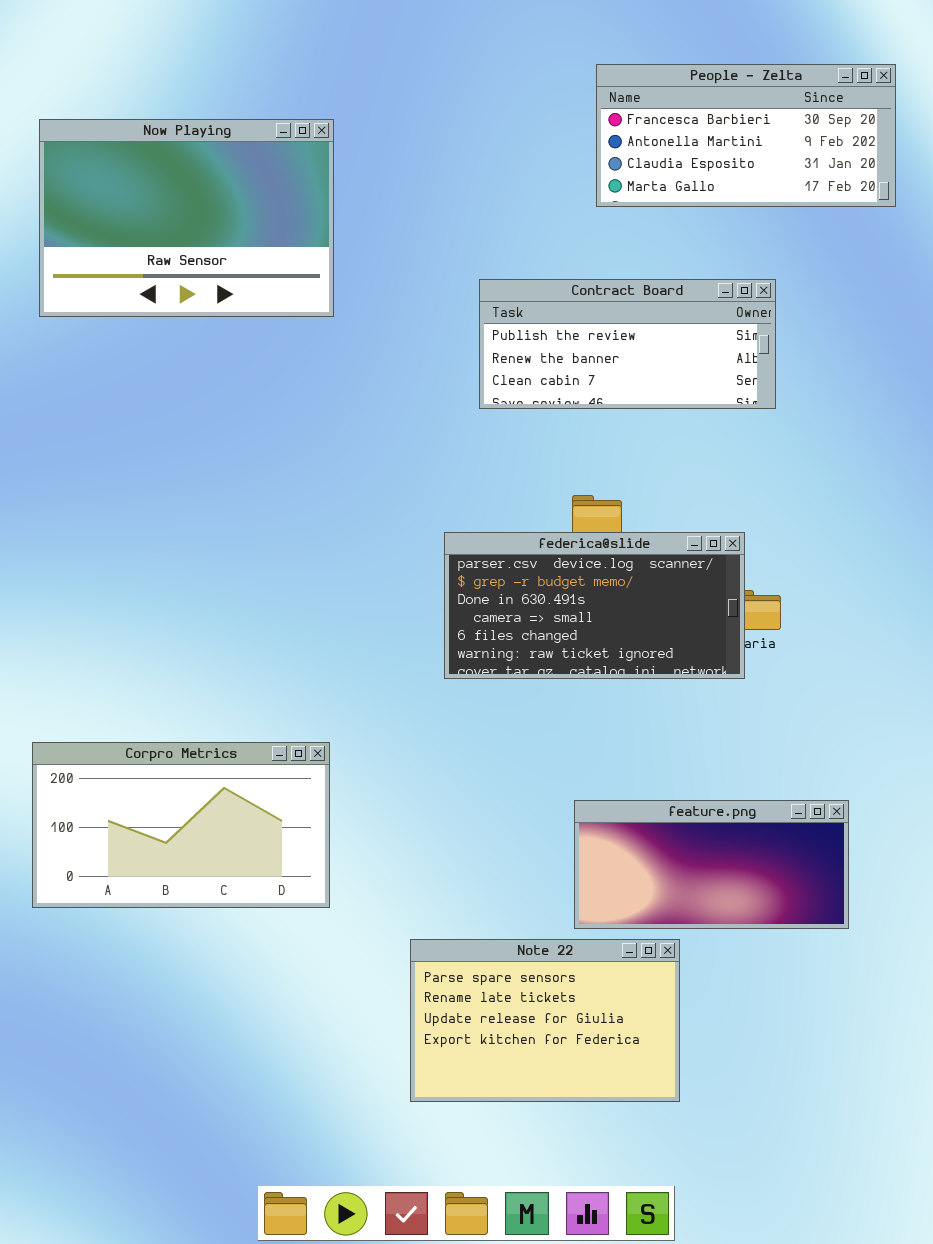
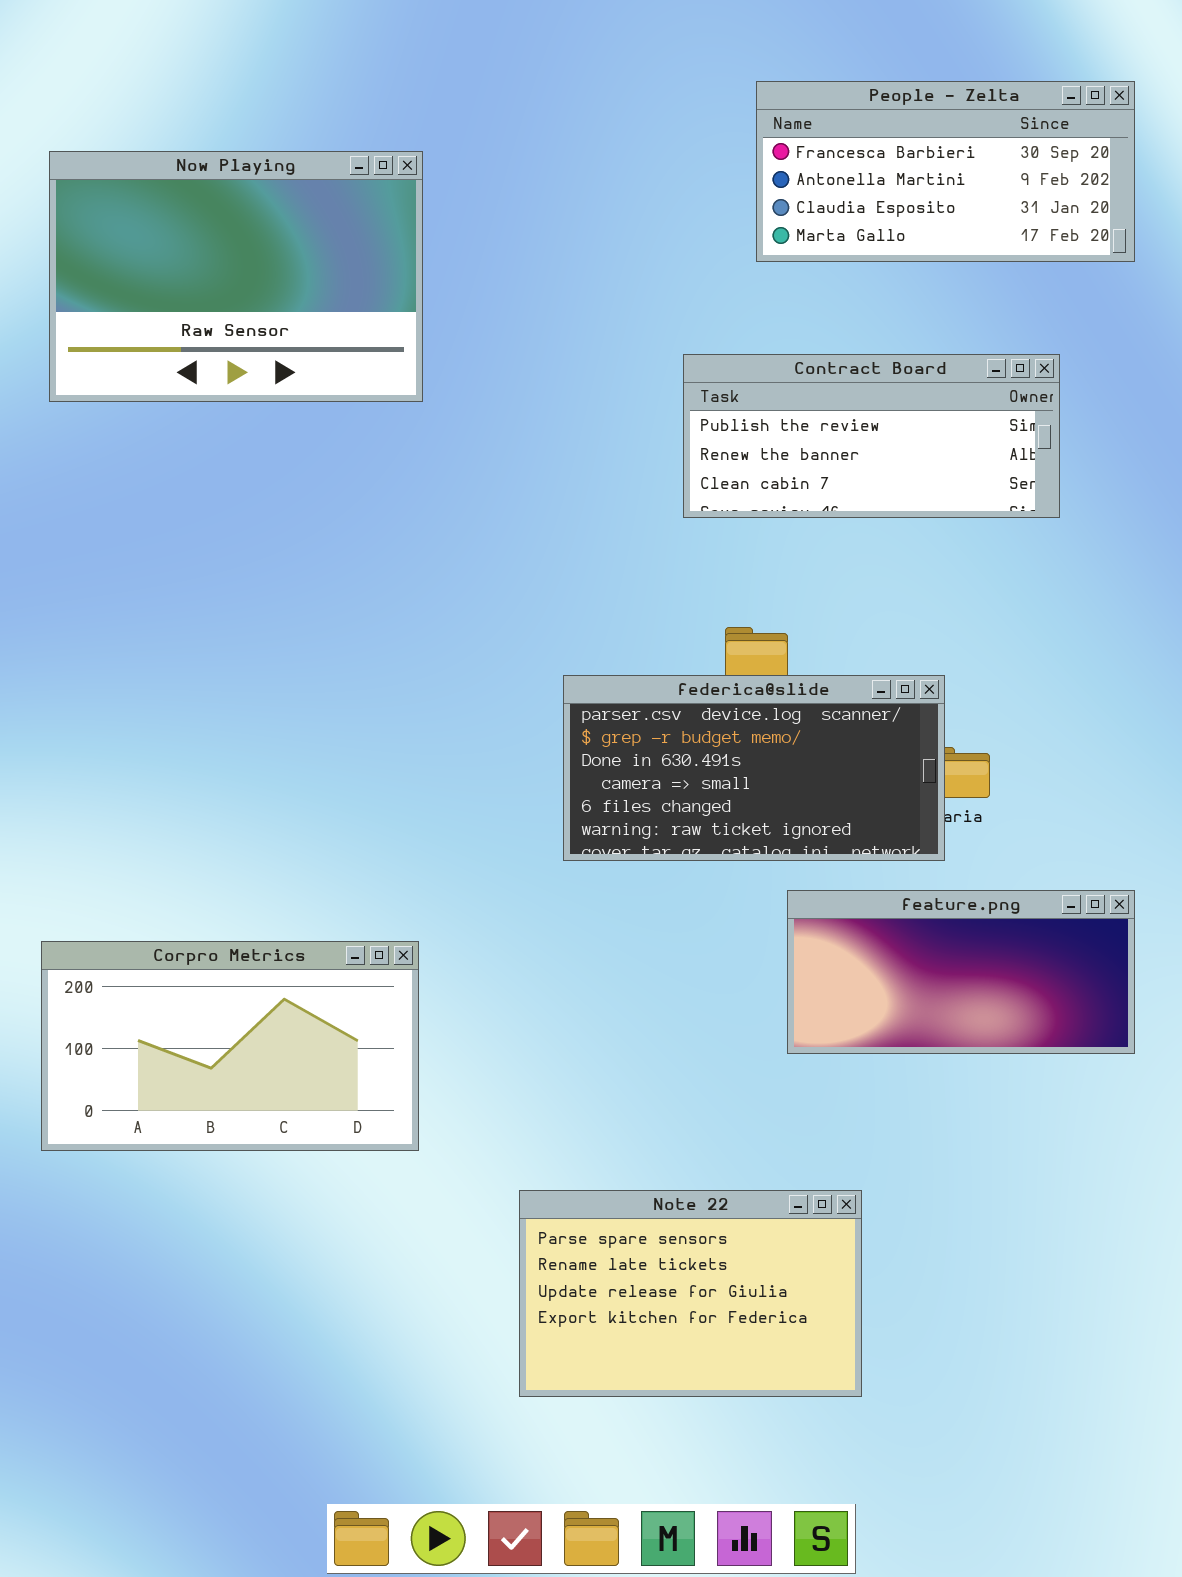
Contract Board: [479,279,776,409] -> [683,354,1060,518], moved
feature.png: [574,800,849,929] -> [787,890,1135,1054], moved

